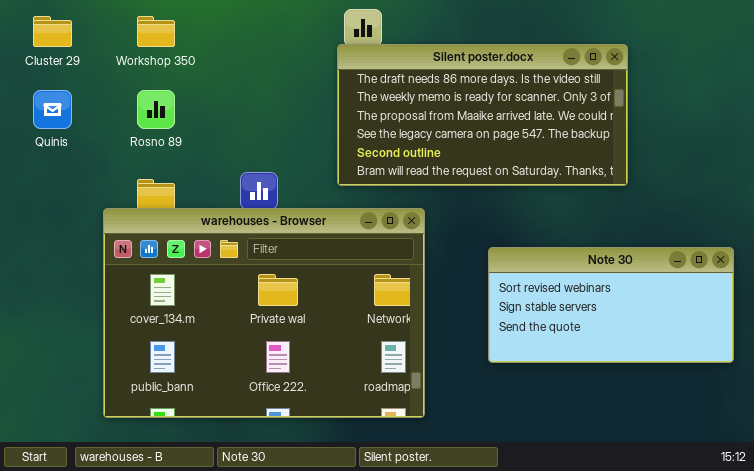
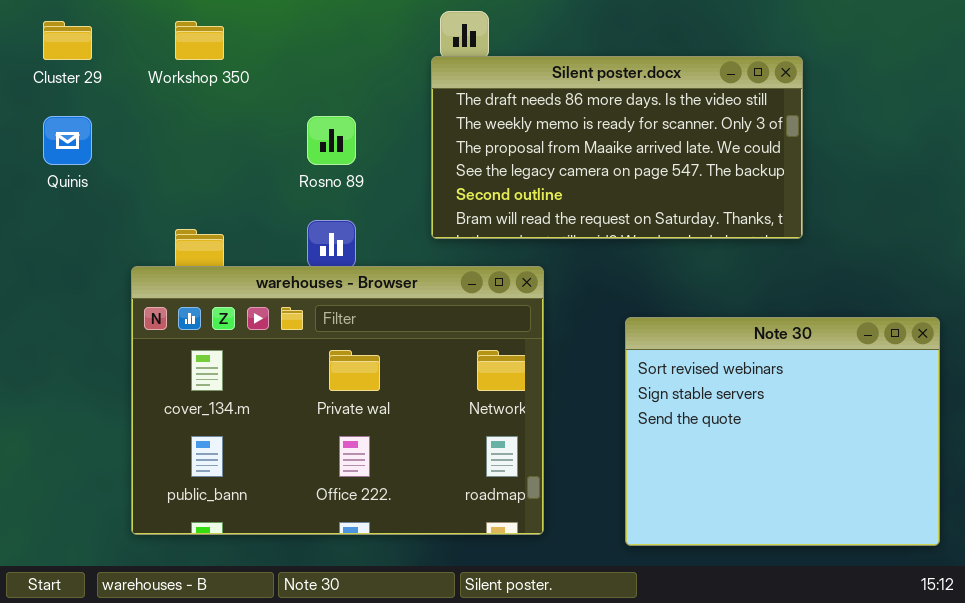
Rosno 89: [137,90,175,129] -> [307,116,356,165], moved
Note 30: [488,247,734,363] -> [625,317,940,546], resized

